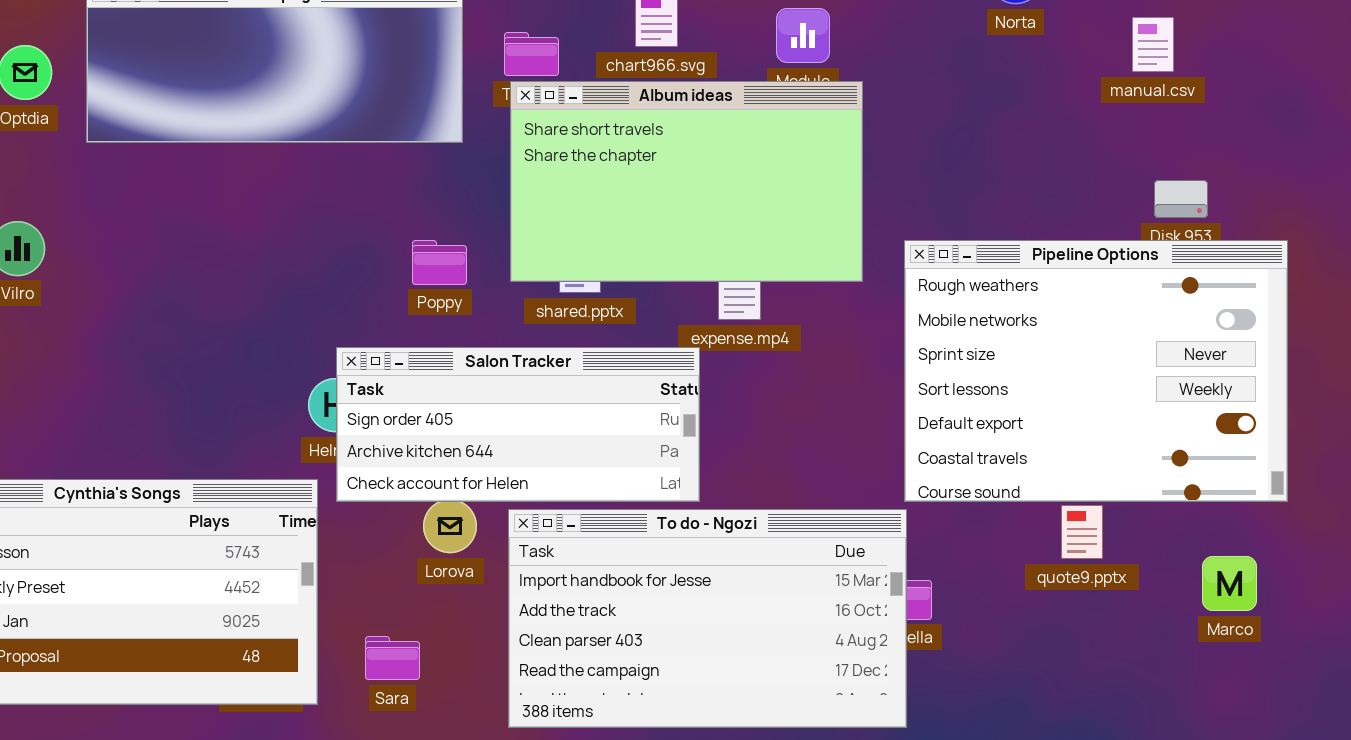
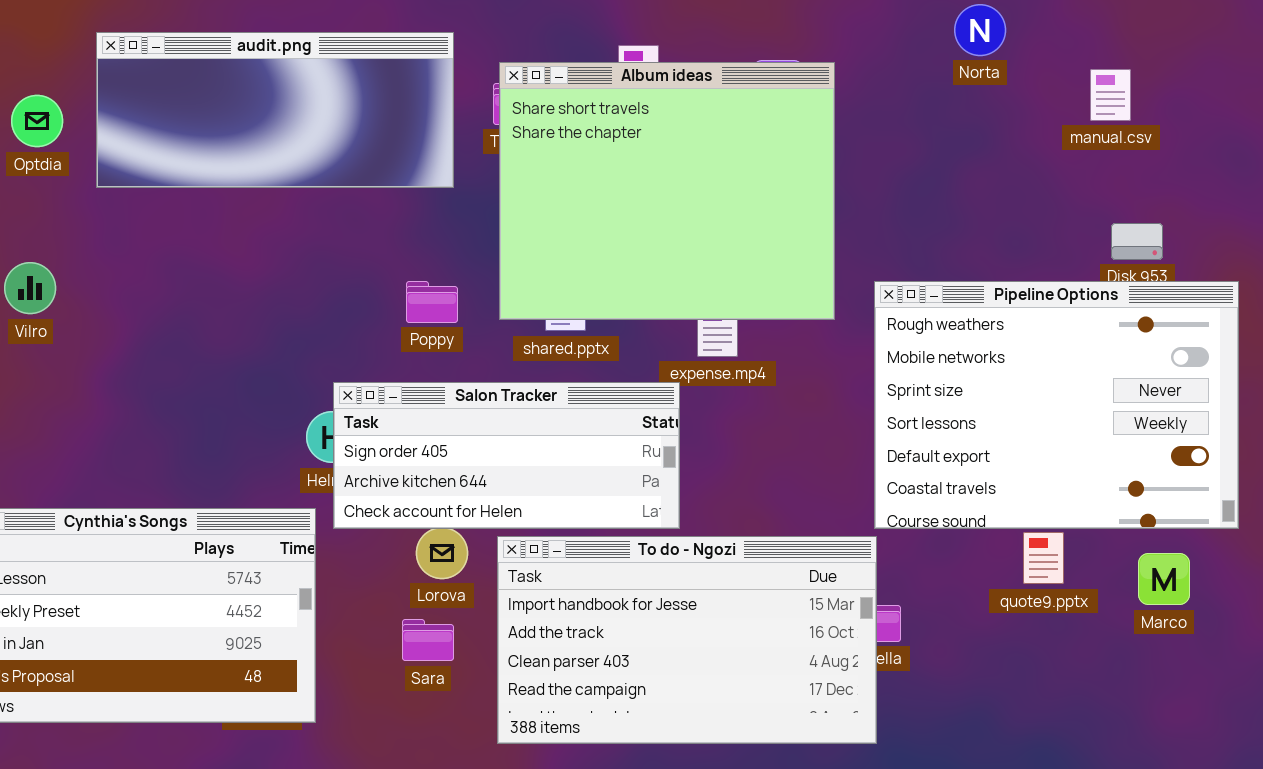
Album ideas: [510,81,863,282] -> [499,62,835,320], resized
Marco: [1202,556,1257,611] -> [1138,553,1190,605], moved
Sara: [365,636,420,680] -> [402,619,454,661], moved

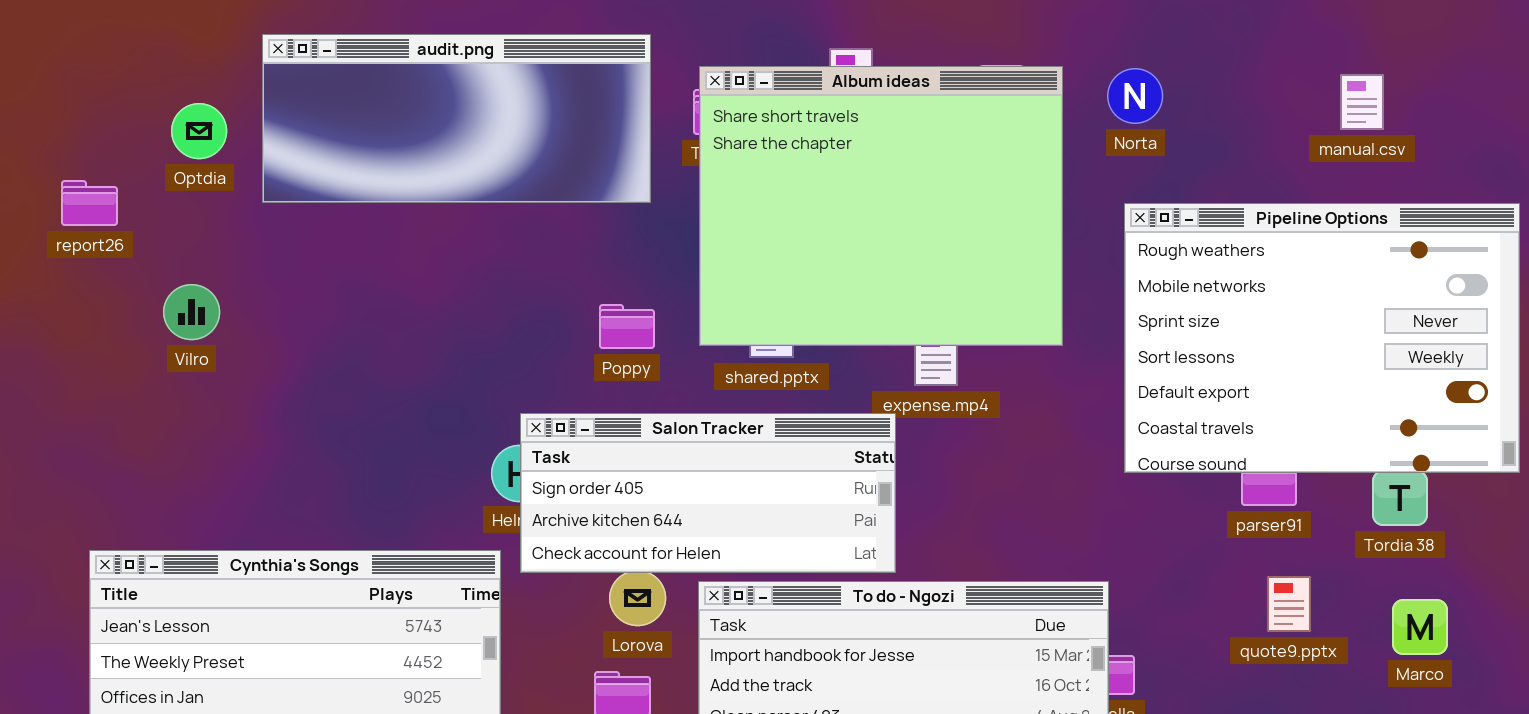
Norta: [954,4,1006,56] -> [1107,68,1163,124], moved
Pipeline Options: [874,281,1239,529] -> [1124,203,1520,473], moved

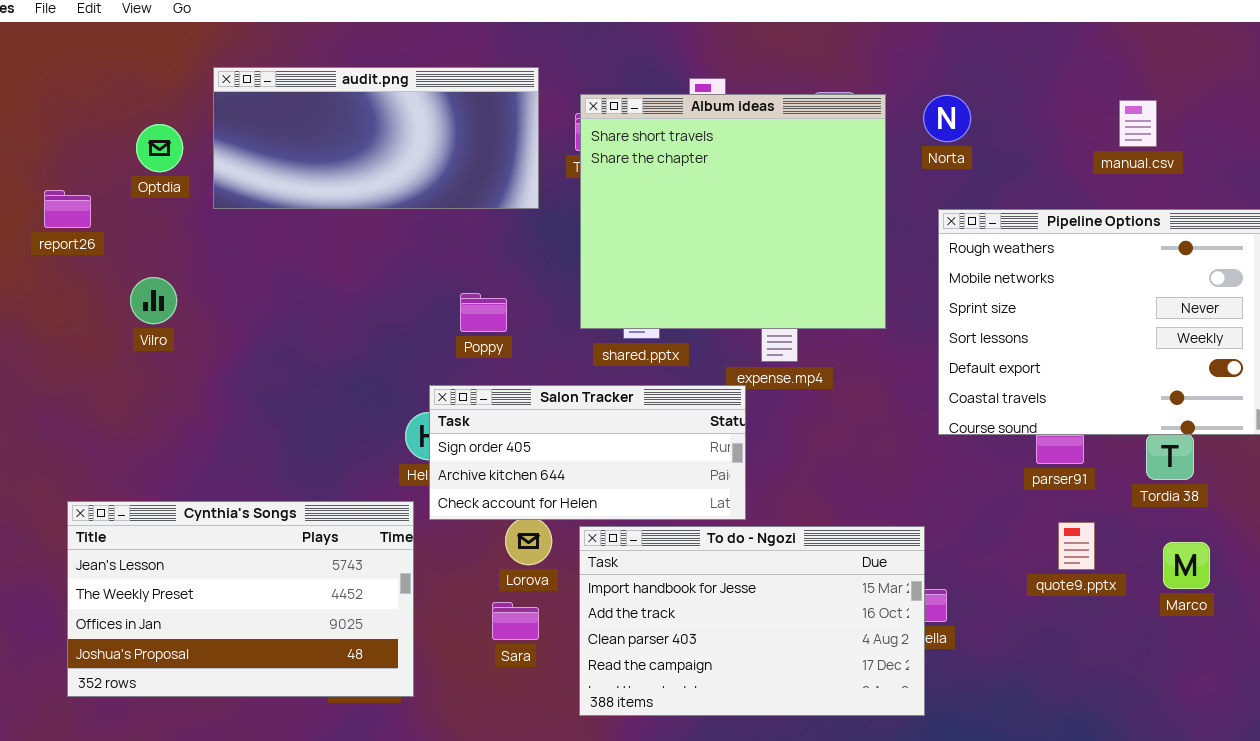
Poppy: [599,304,655,349] -> [460,293,507,332], moved

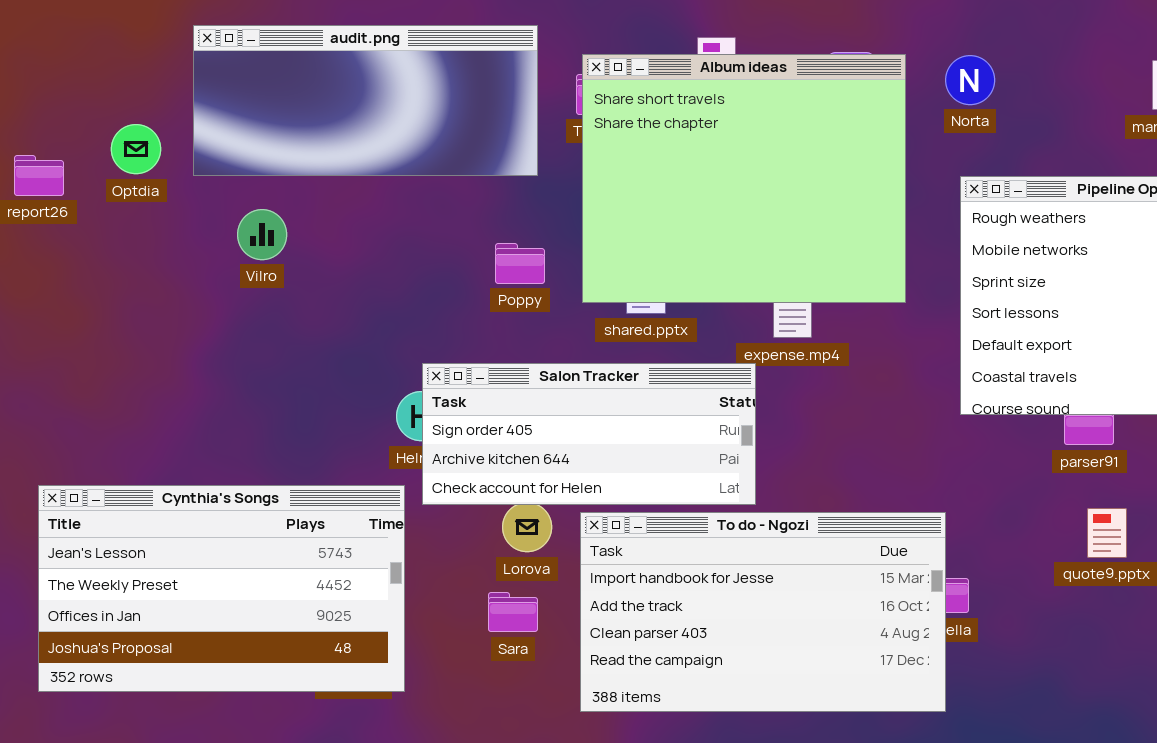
Optdia: [136,124,183,172] -> [111,124,161,174], moved
Vilro: [130,277,177,324] -> [237,209,287,260], moved
Poppy: [460,293,507,332] -> [495,243,545,284], moved

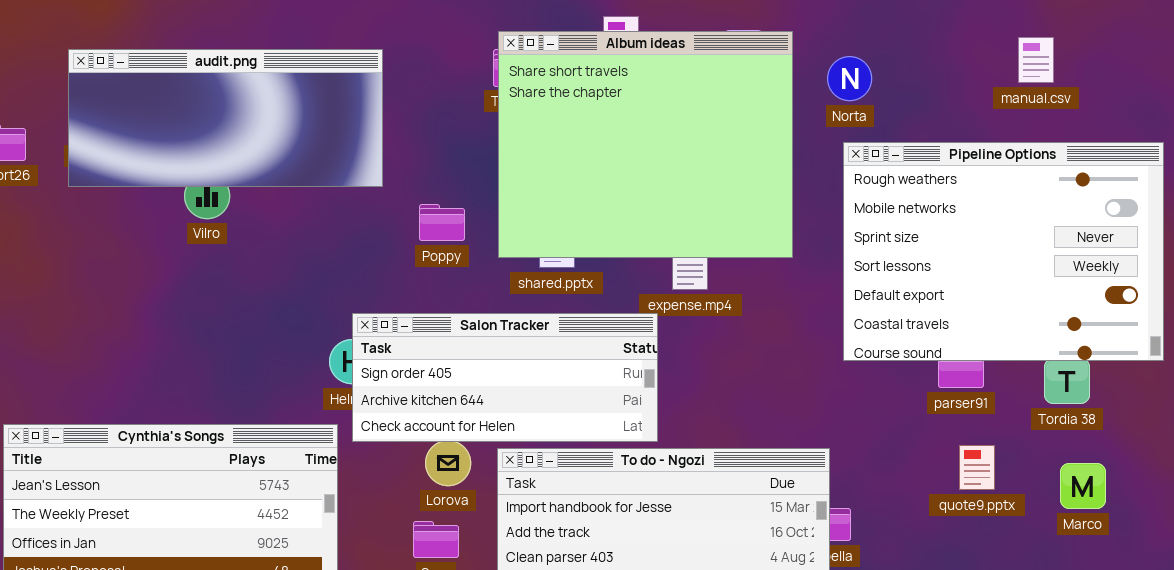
audit.png: [193,25,538,176] -> [68,49,383,187], moved
Norta: [945,55,995,105] -> [827,56,872,101], moved

